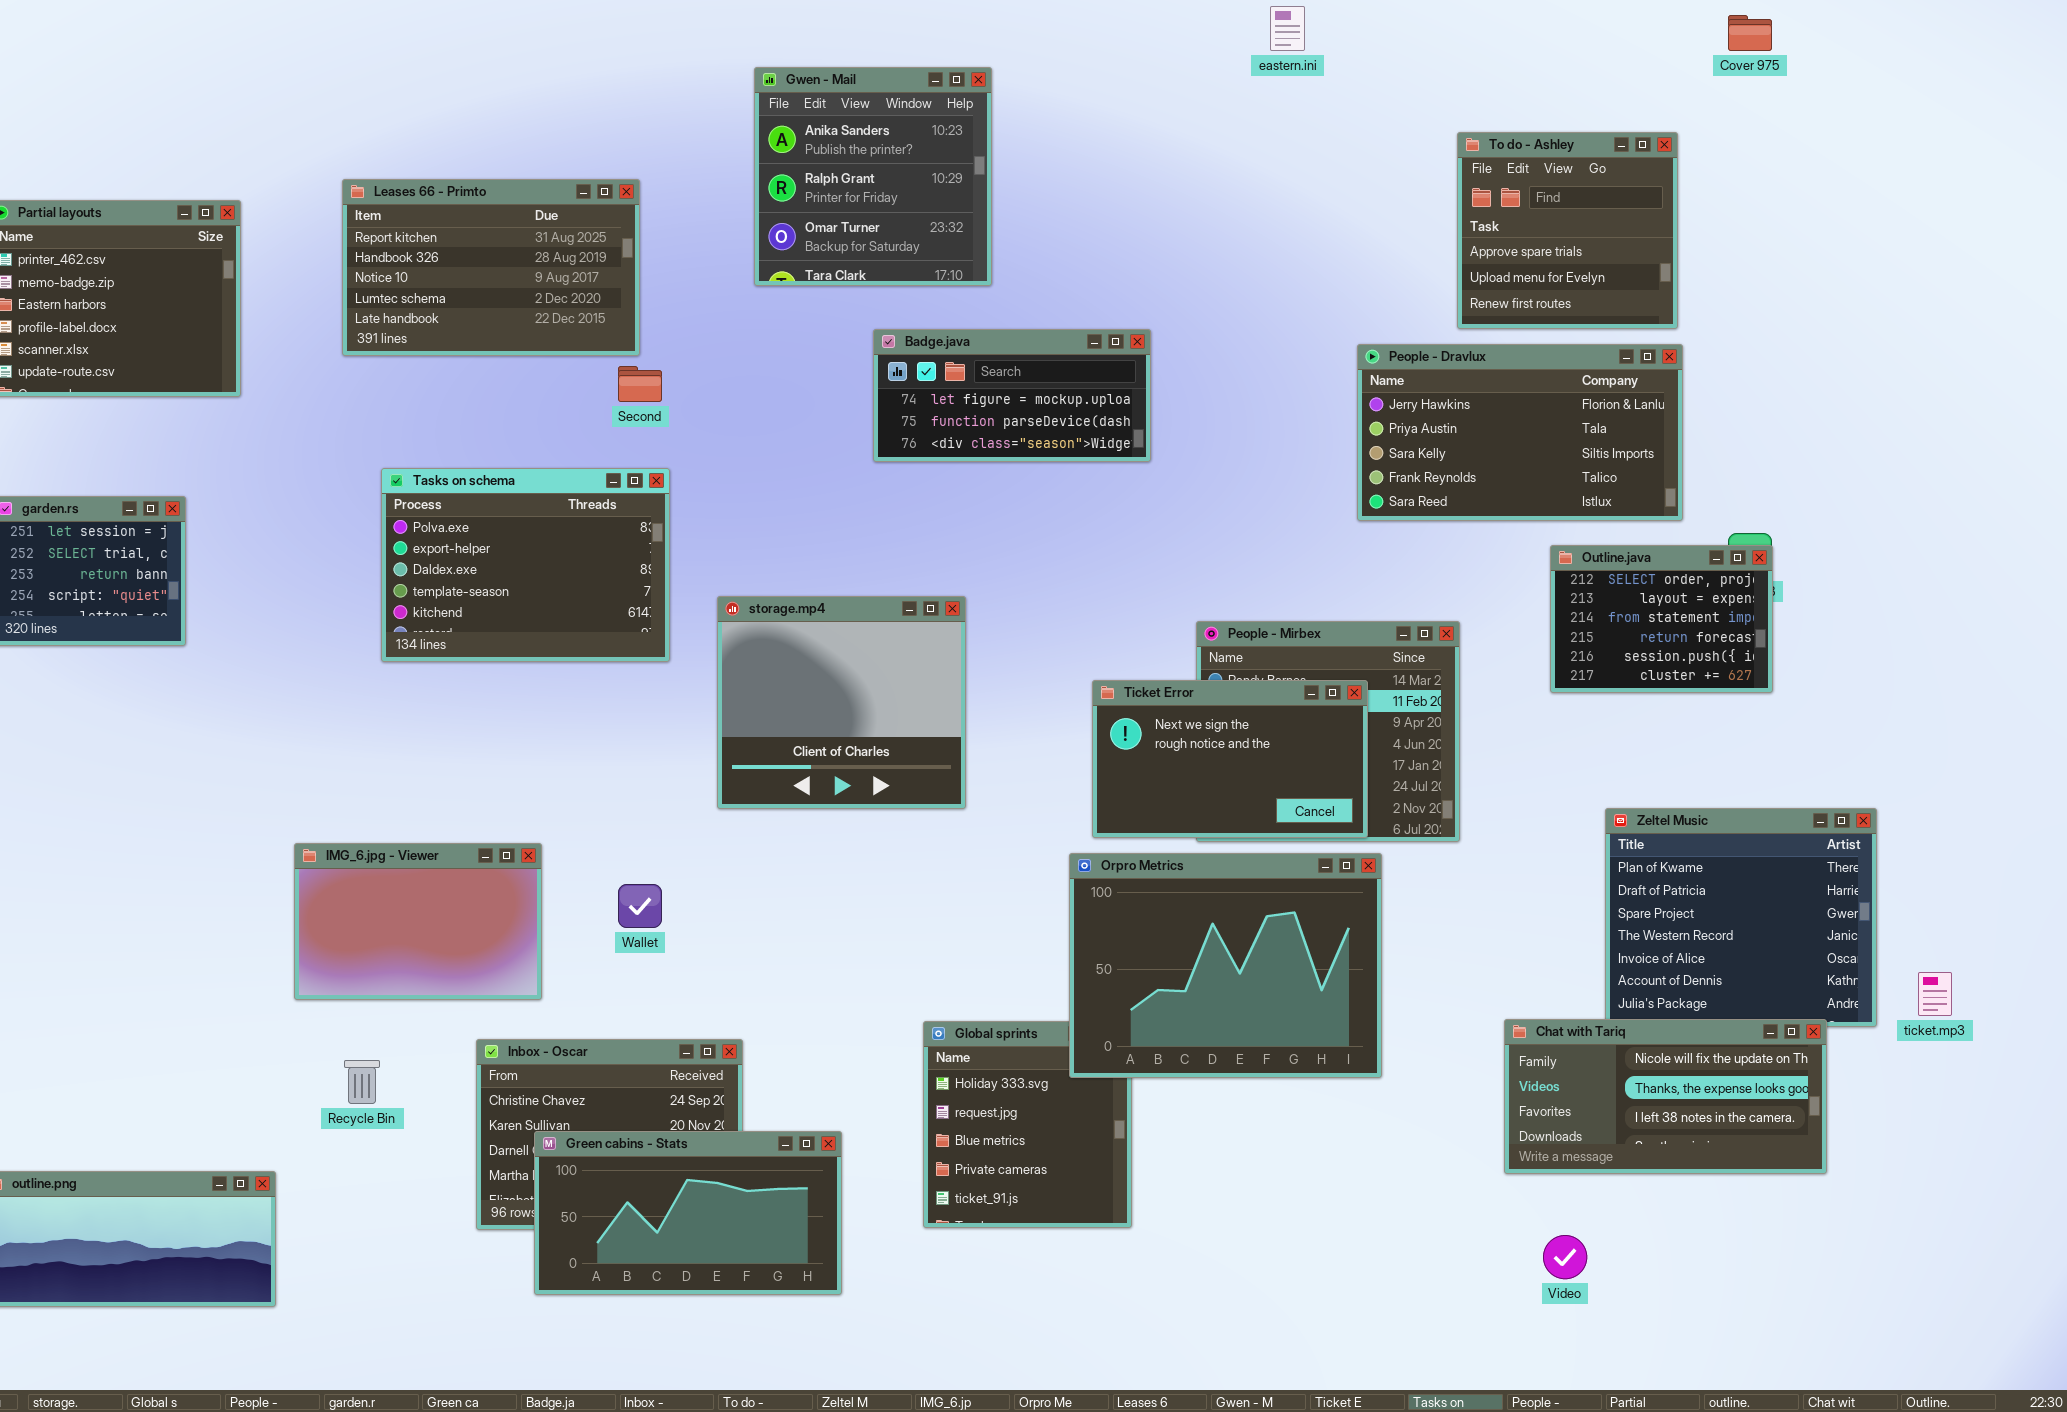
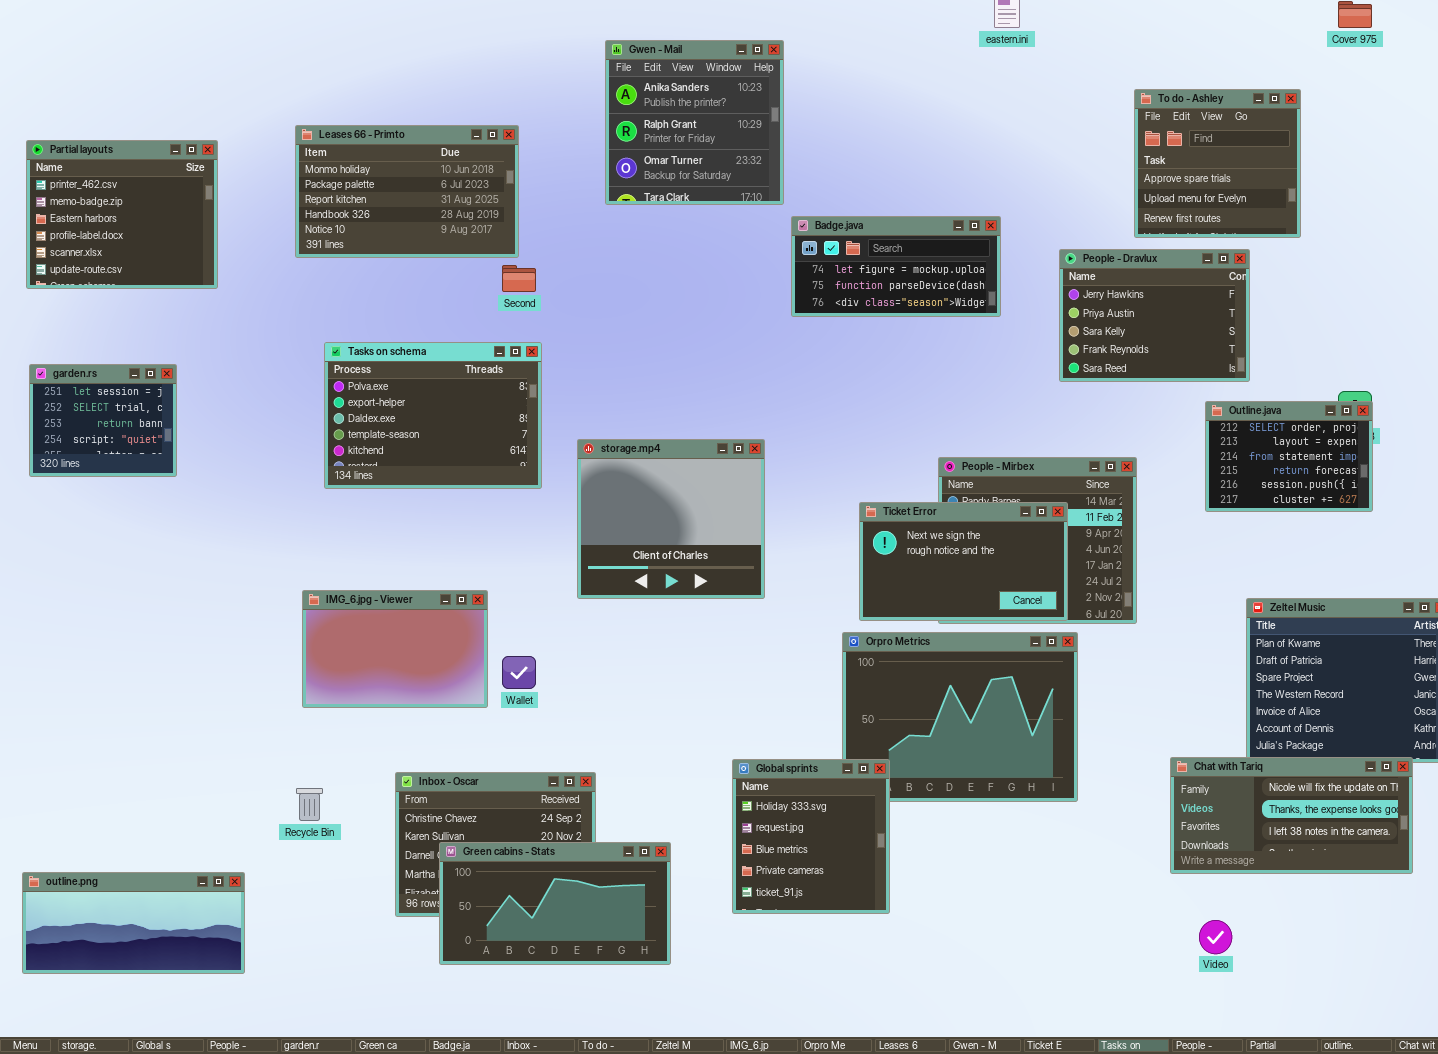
Leases 66 - Primto: [342,179,640,356] -> [295,125,519,258], scrolled up 2 rows
Badge.java: [873,329,1151,462] -> [791,216,1001,317], moved
People - Dravlux: [1357,344,1683,521] -> [1059,249,1250,382], resized
IMG_6.jpg - Viewer: [294,843,542,1000] -> [302,590,488,708], moved
Global sprints: [923,1021,1132,1228] -> [732,759,890,914], raised

